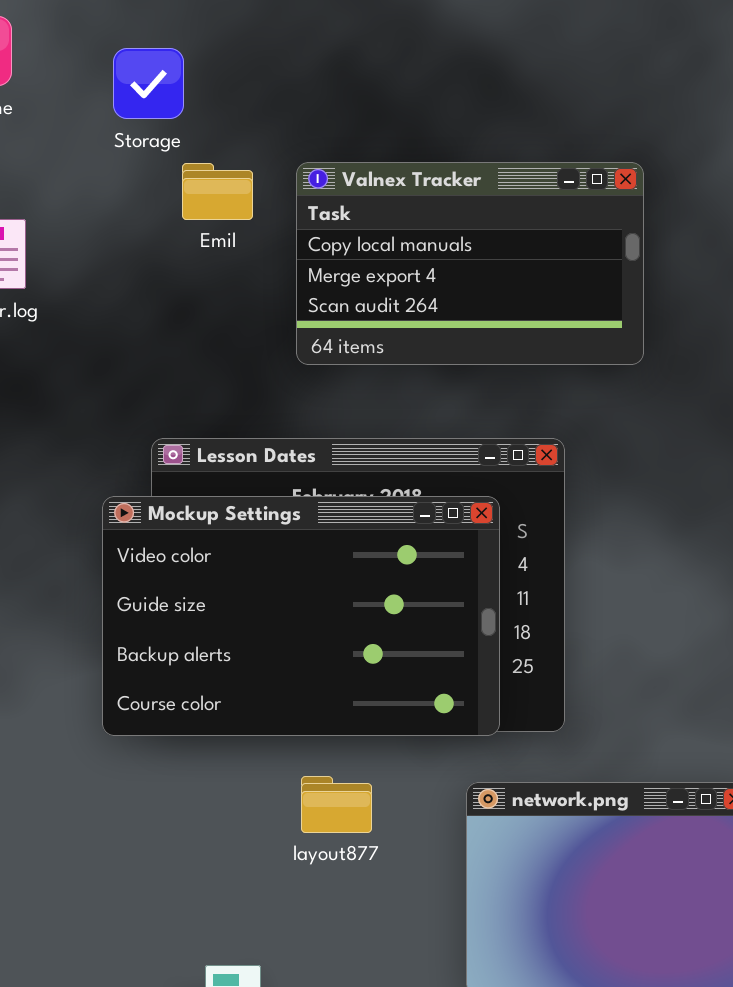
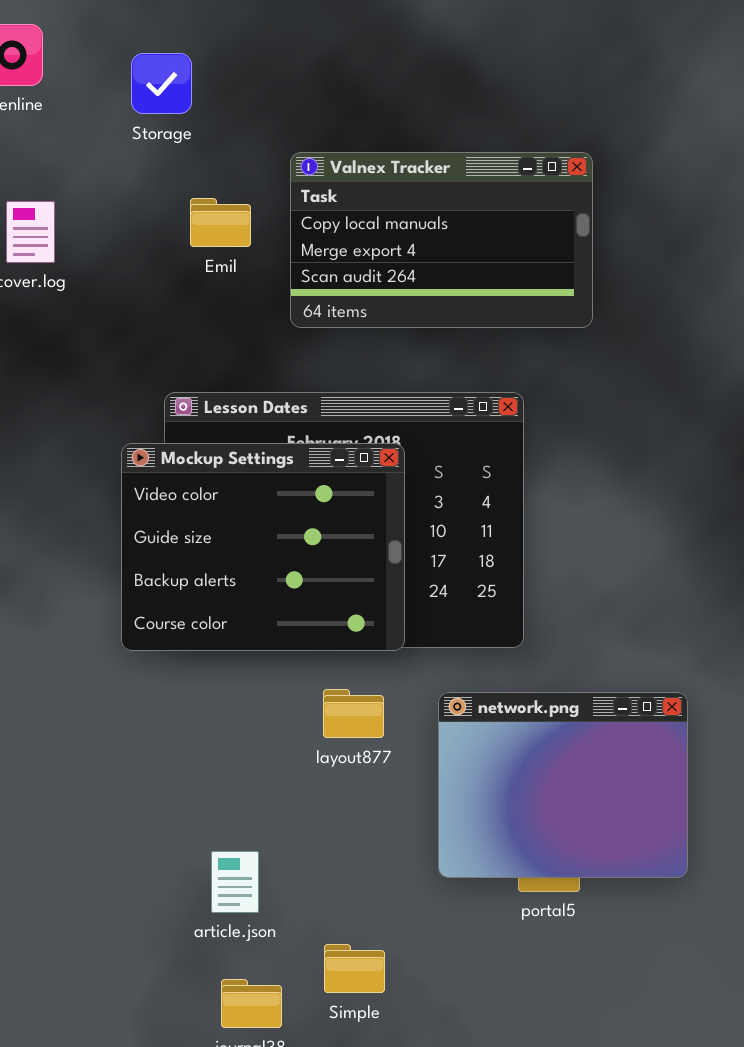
Emil: [182,163,253,220] -> [190,198,251,247], moved
Mockup Settings: [102,496,500,736] -> [121,443,405,651], resized
layout877: [301,776,372,833] -> [323,689,384,738], moved

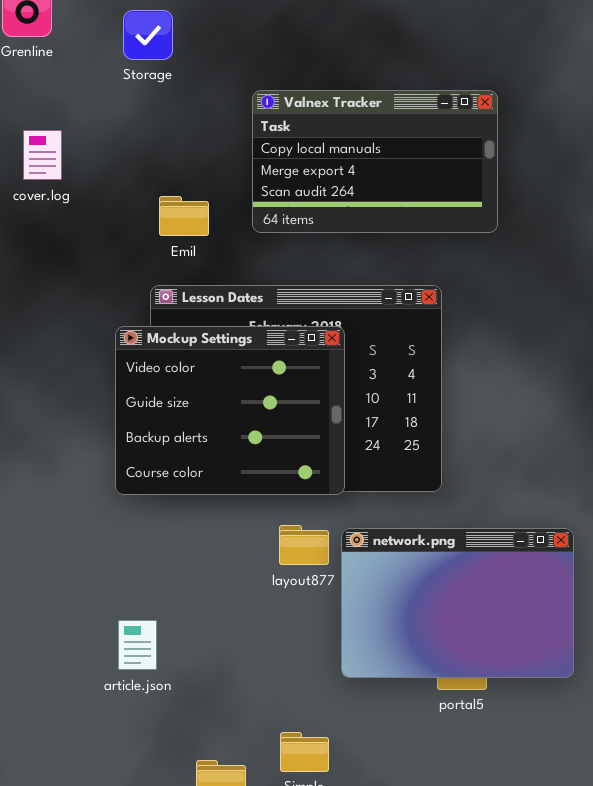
Emil: [190,198,251,247] -> [159,196,209,236], moved
network.png: [438,692,688,878] -> [341,528,574,678], resized
article.json: [211,851,259,913] -> [118,620,157,670], moved

